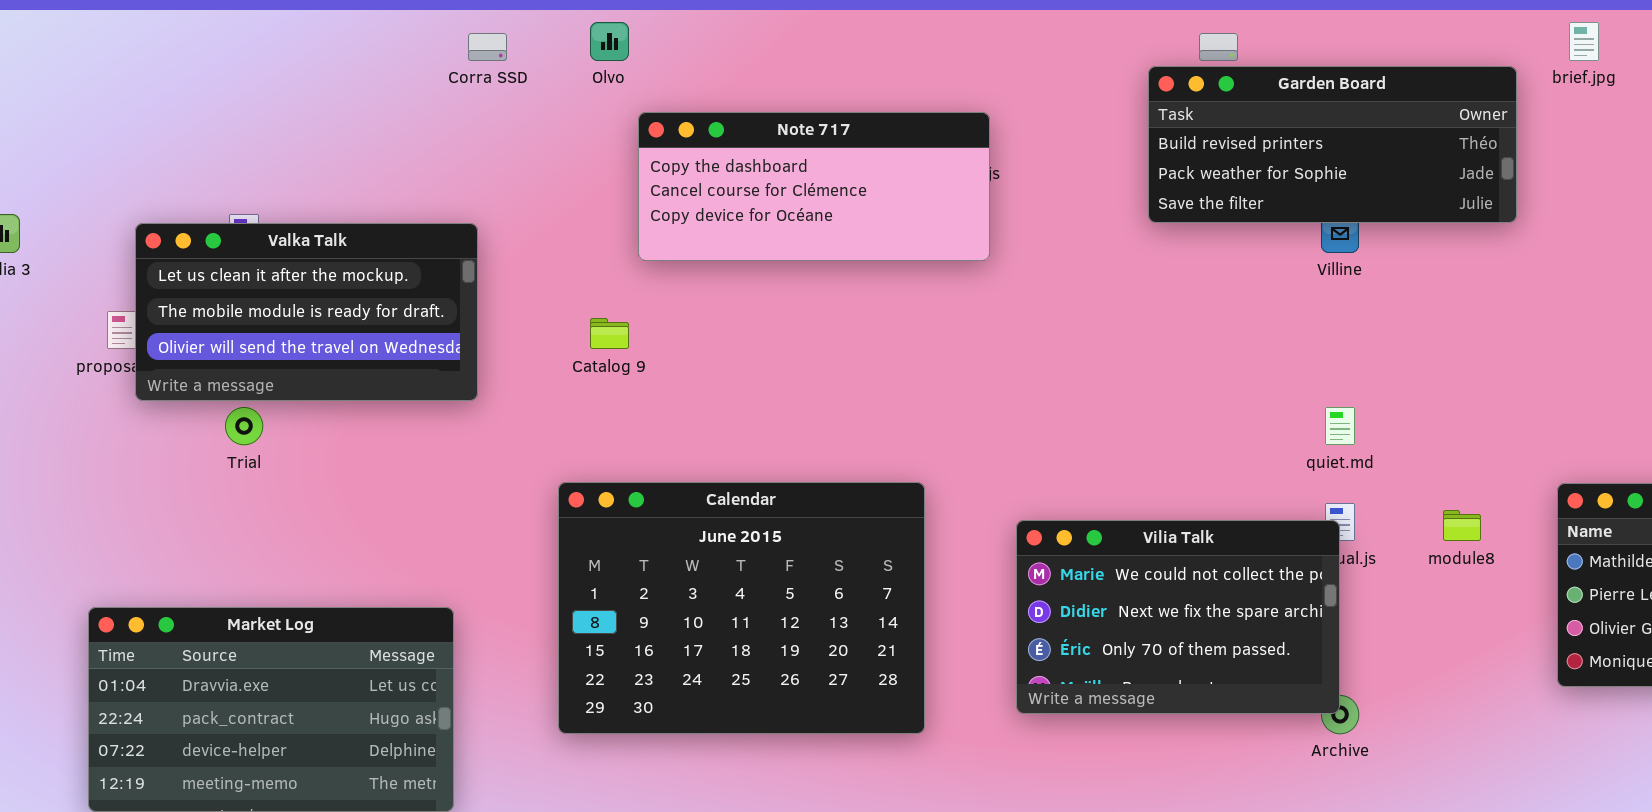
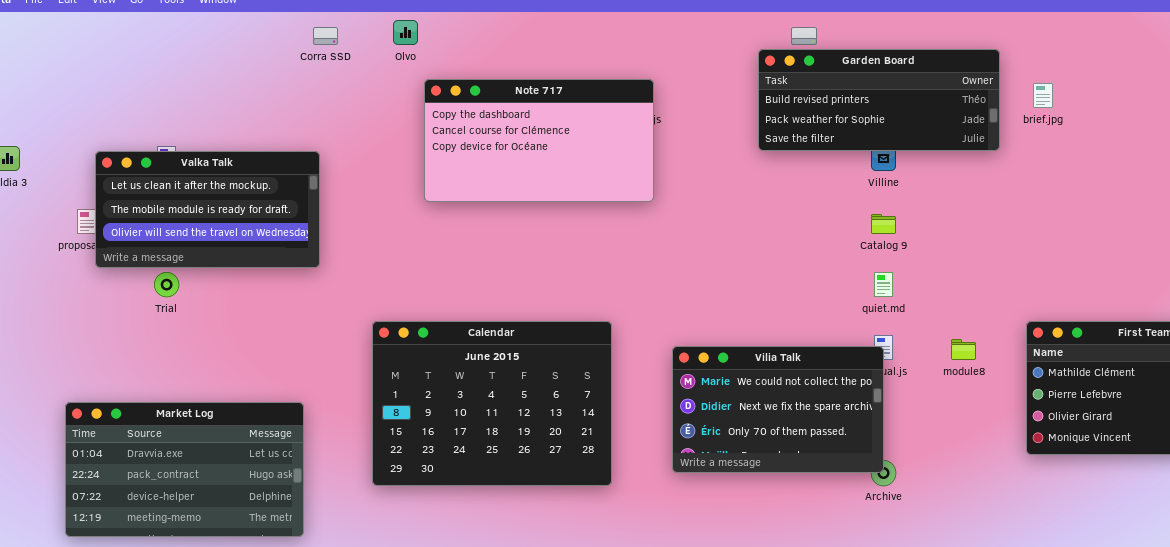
brief.jpg: [1569,22,1599,61] -> [1033,83,1053,108], moved
Note 717: [638,112,990,261] -> [424,79,654,202], resized
Catalog 9: [590,318,629,349] -> [871,214,896,234], moved

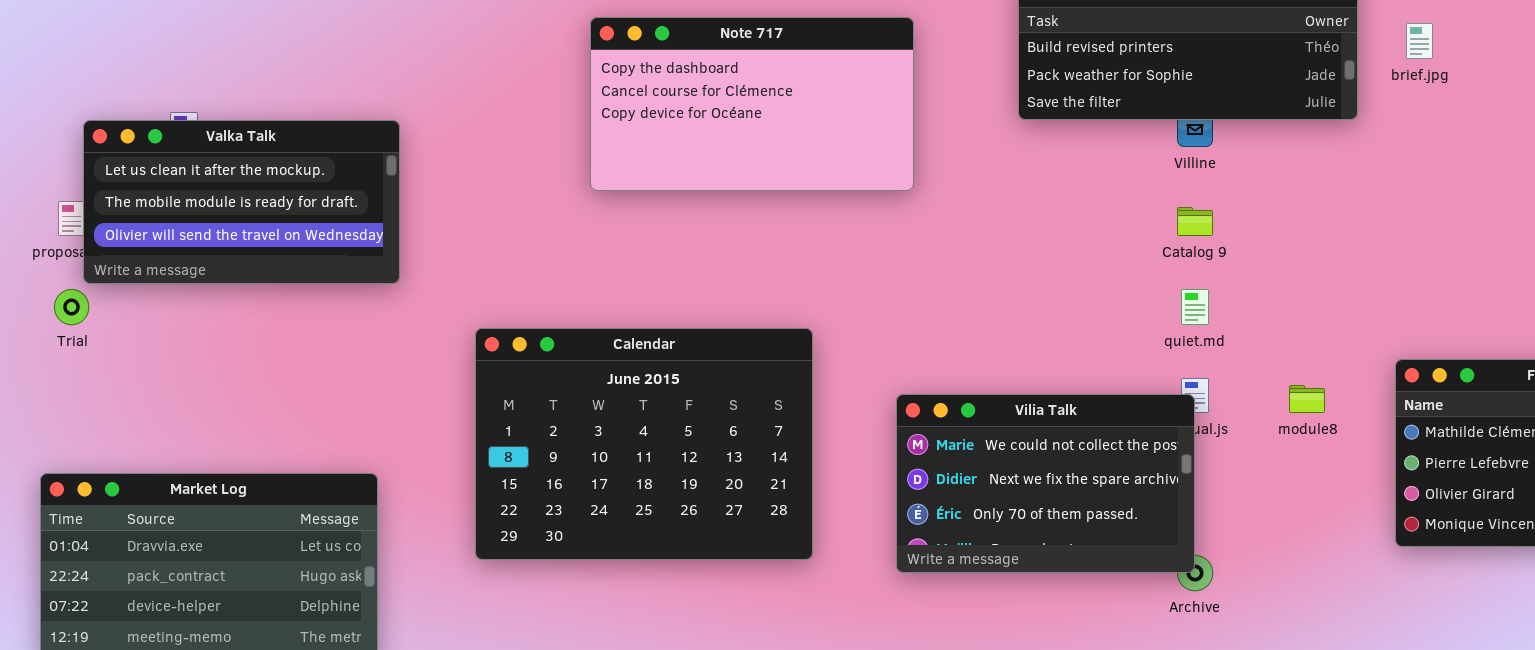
Note 717: [424,79,654,202] -> [590,17,914,191], moved
Trial: [154,272,179,297] -> [54,289,89,325], moved
Calendar: [372,321,612,486] -> [475,328,813,560], moved

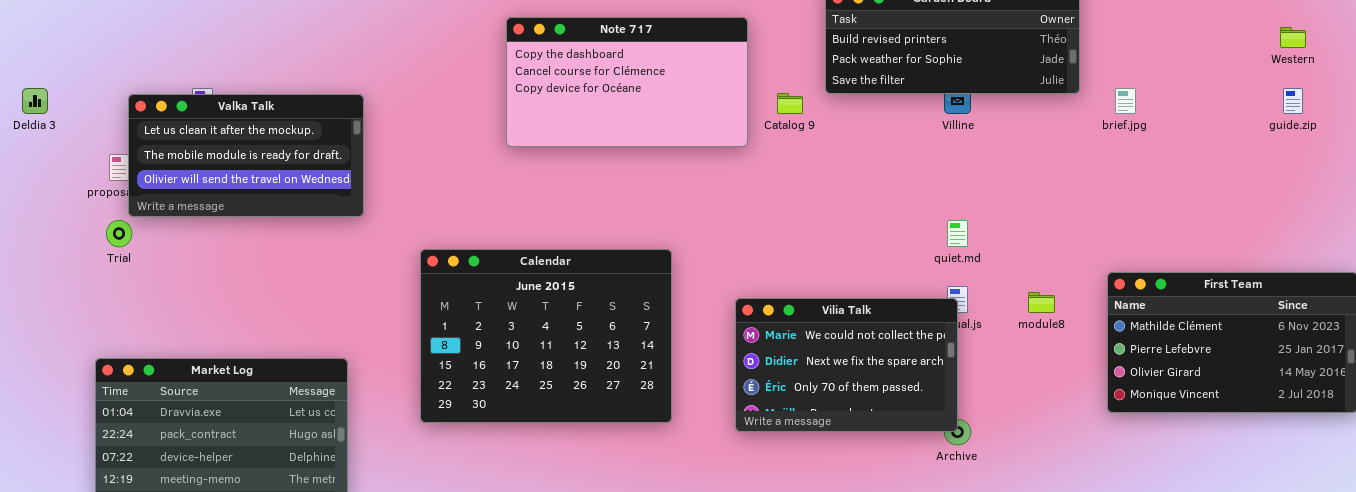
brief.jpg: [1406,23,1433,59] -> [1115,88,1136,114], moved
Catalog 9: [1177,207,1213,236] -> [777,93,803,114], moved

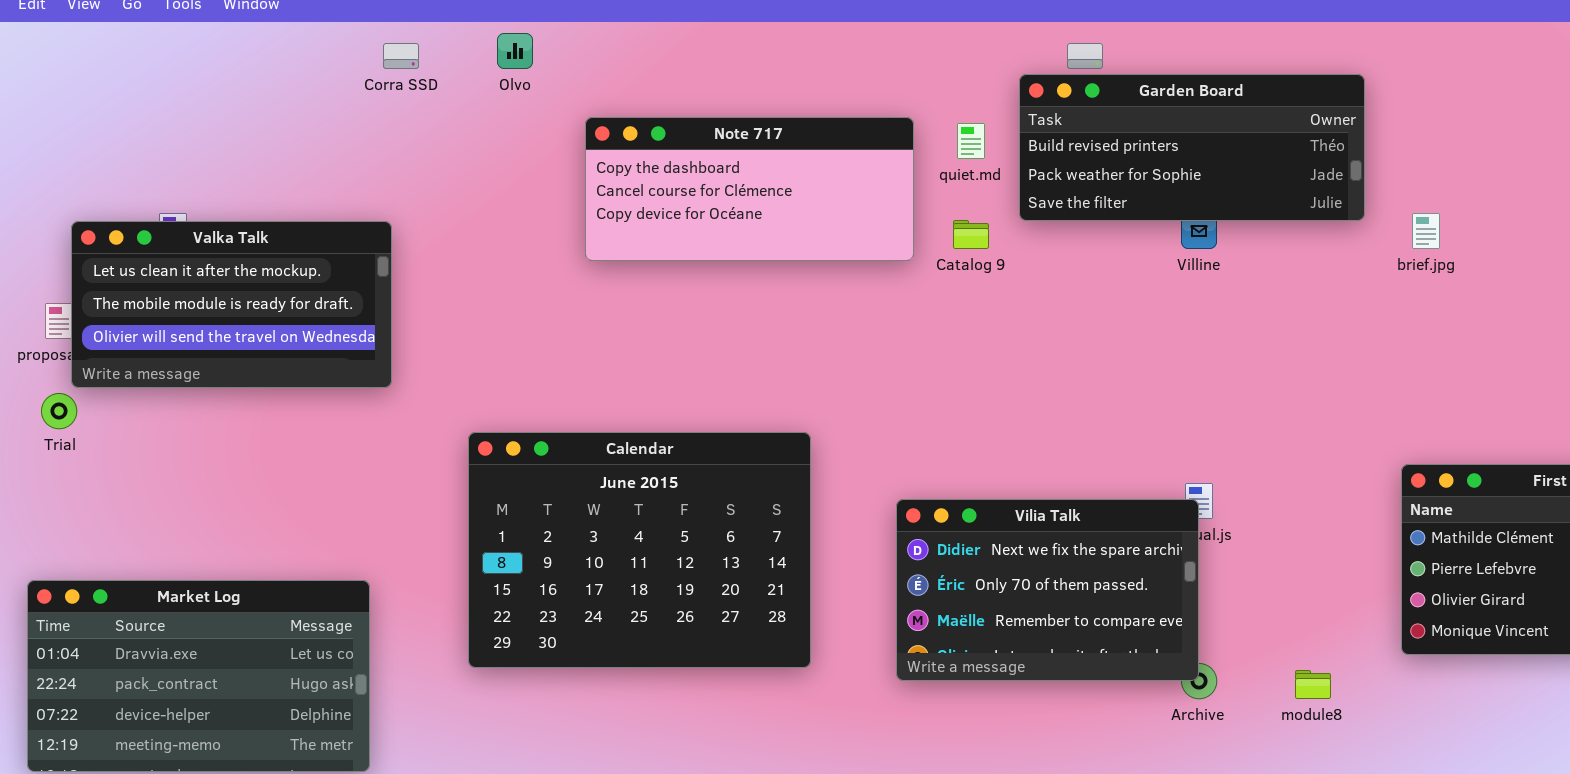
Note 717: [506,17,748,147] -> [585,117,914,261], resized
quiet.md: [947,220,968,247] -> [957,123,985,159], moved
module8: [1028,292,1055,313] -> [1295,670,1331,699], moved
Vilia Talk: [735,298,958,432] -> [896,499,1199,681], scrolled down 1 row

